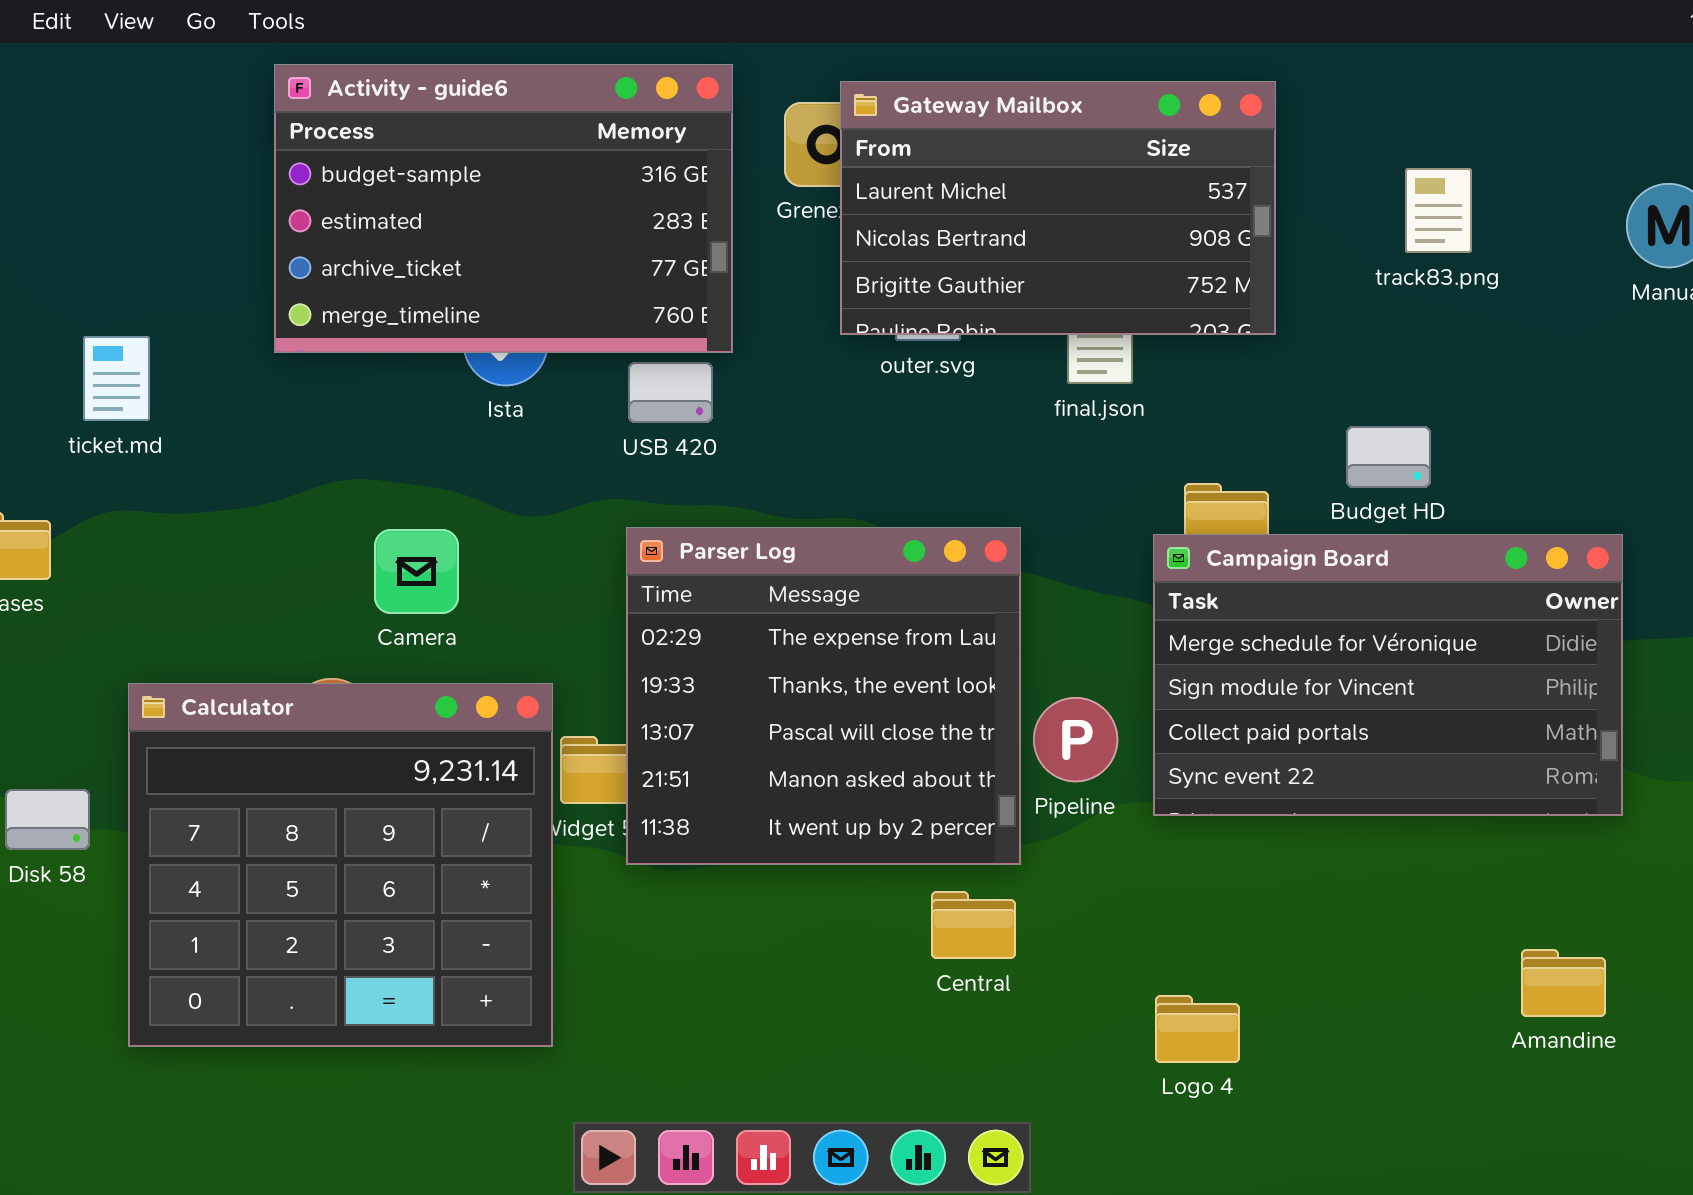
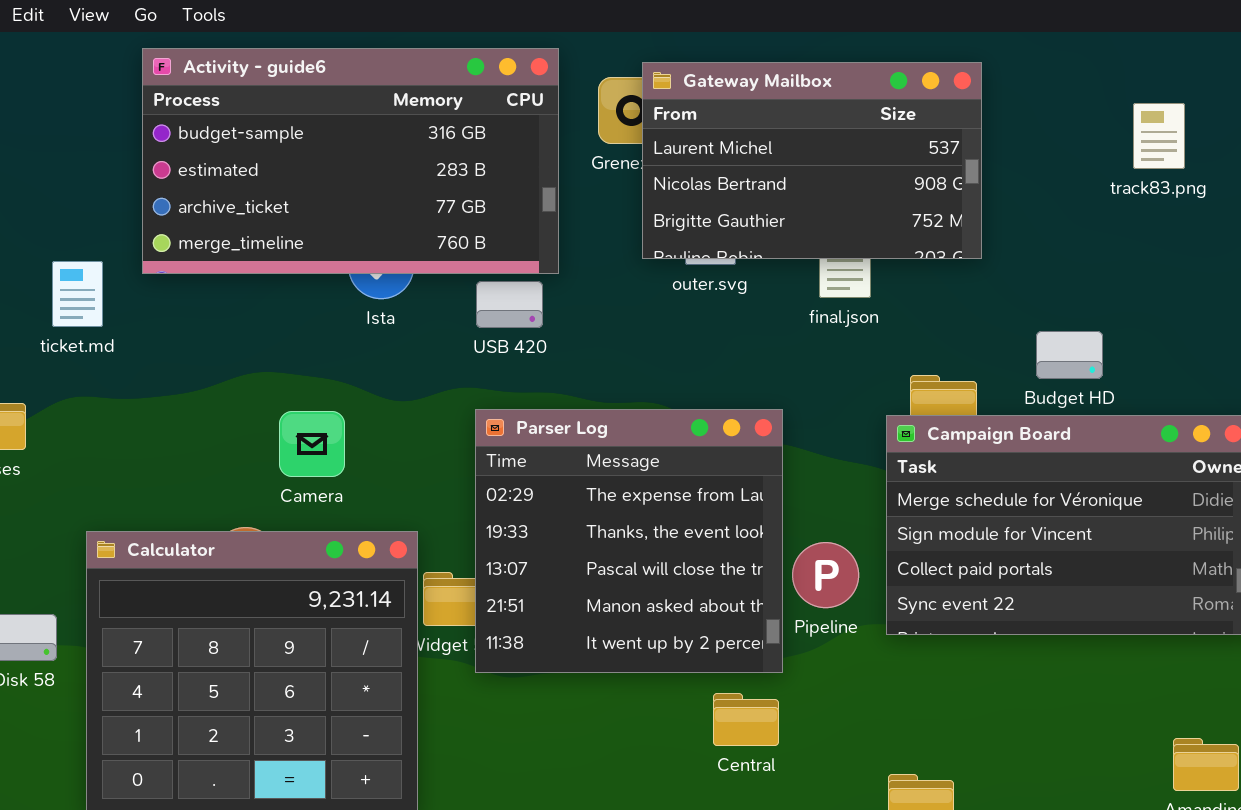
Activity - guide6: [274,64,733,353] -> [142,48,559,274], resized
track83.png: [1405,168,1472,253] -> [1133,103,1185,169], moved

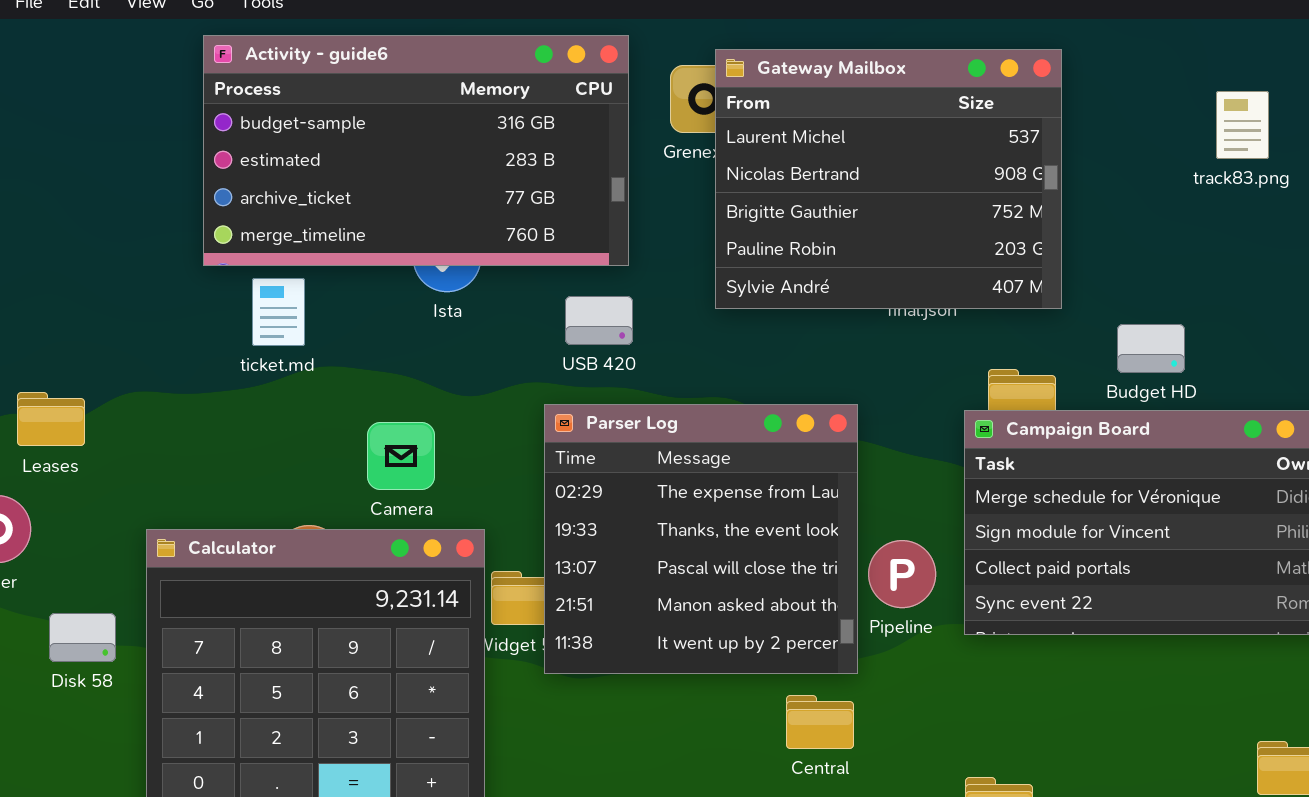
Gateway Mailbox: [642,62,982,259] -> [715,49,1062,309], resized
ticket.md: [52,261,103,327] -> [252,278,305,346], moved
USB 420: [476,281,543,328] -> [565,296,633,345], moved
Camera: [279,411,345,477] -> [367,422,435,490], moved

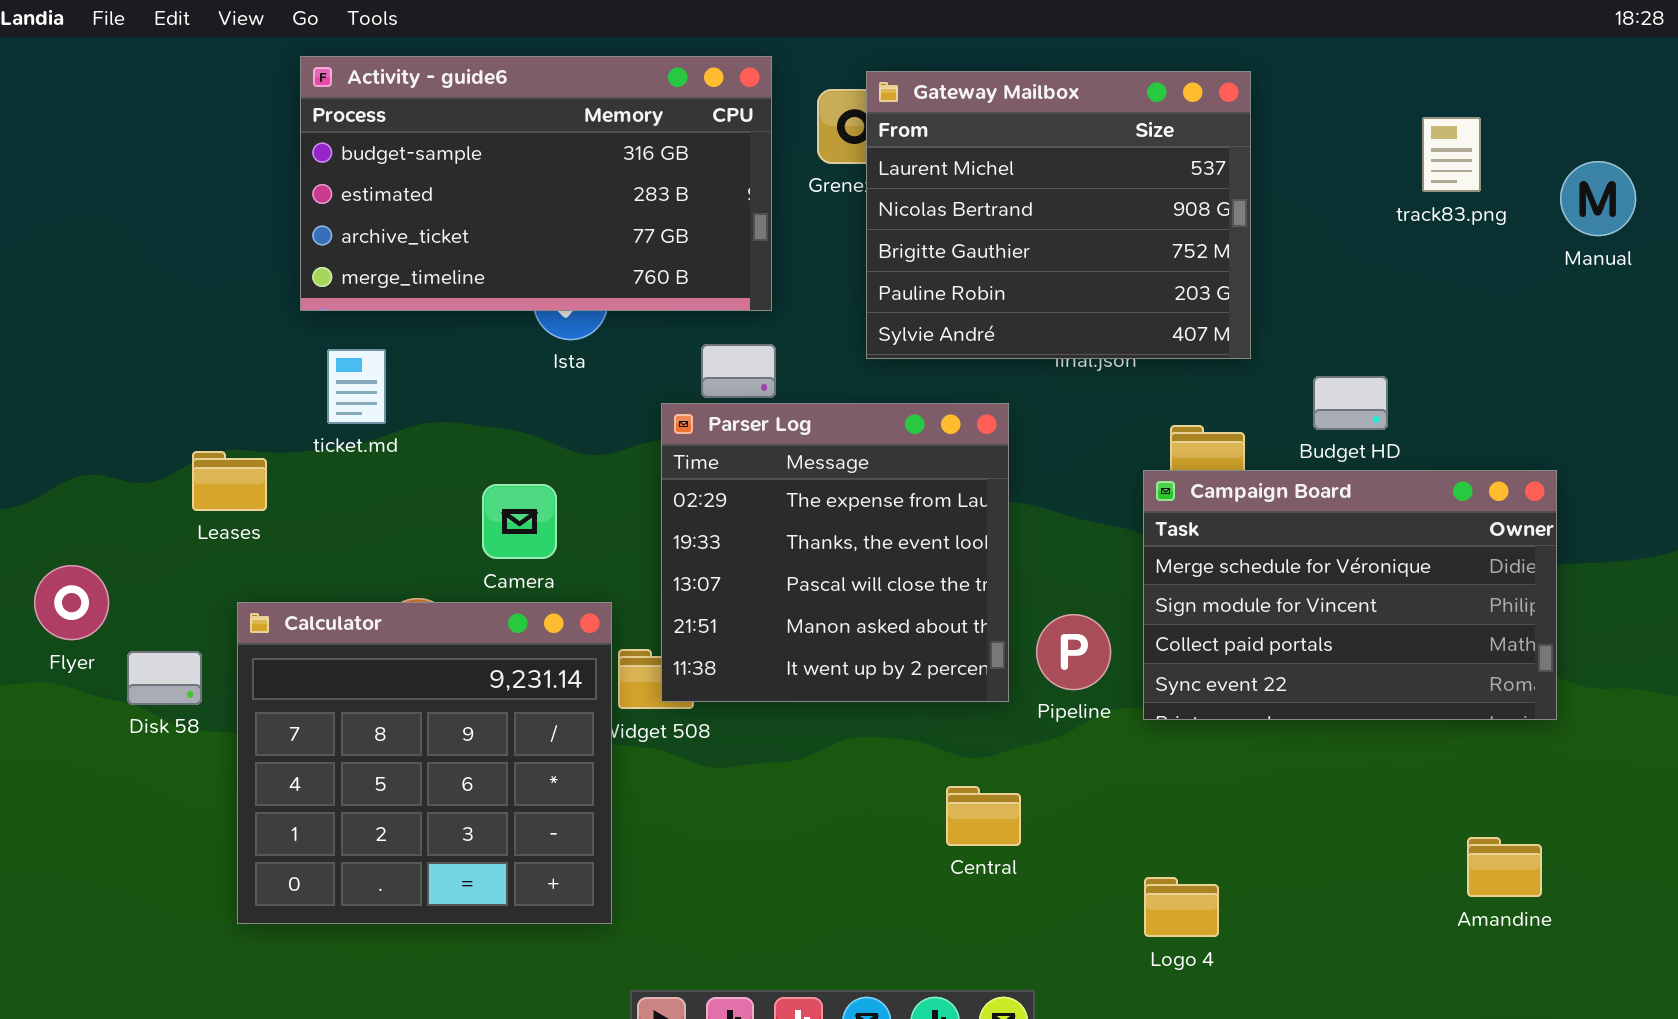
ticket.md: [252,278,305,346] -> [327,349,386,424], moved
Leases: [17,392,85,446] -> [192,451,267,511], moved
Parser Log: [544,404,858,674] -> [661,403,1009,702], moved
Disk 58: [49,613,116,662] -> [127,651,202,705], moved

